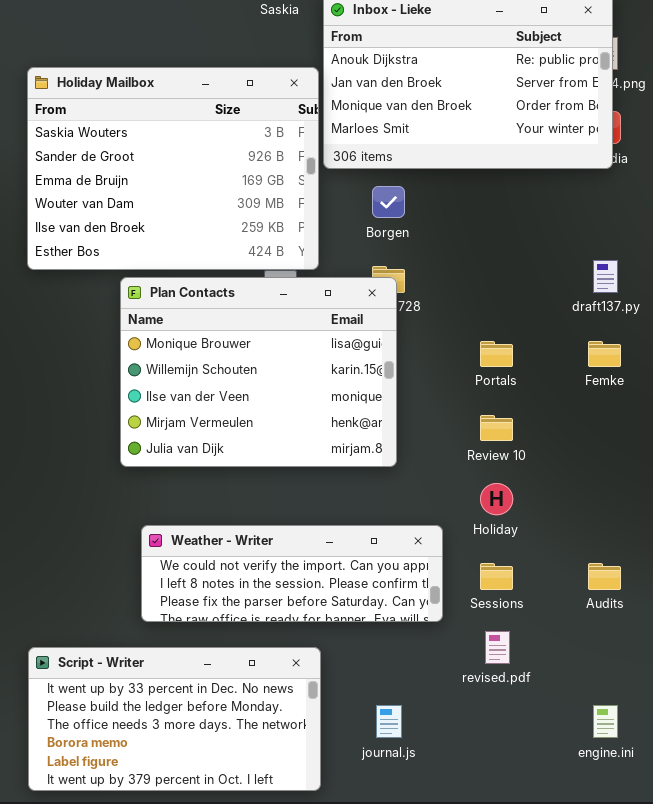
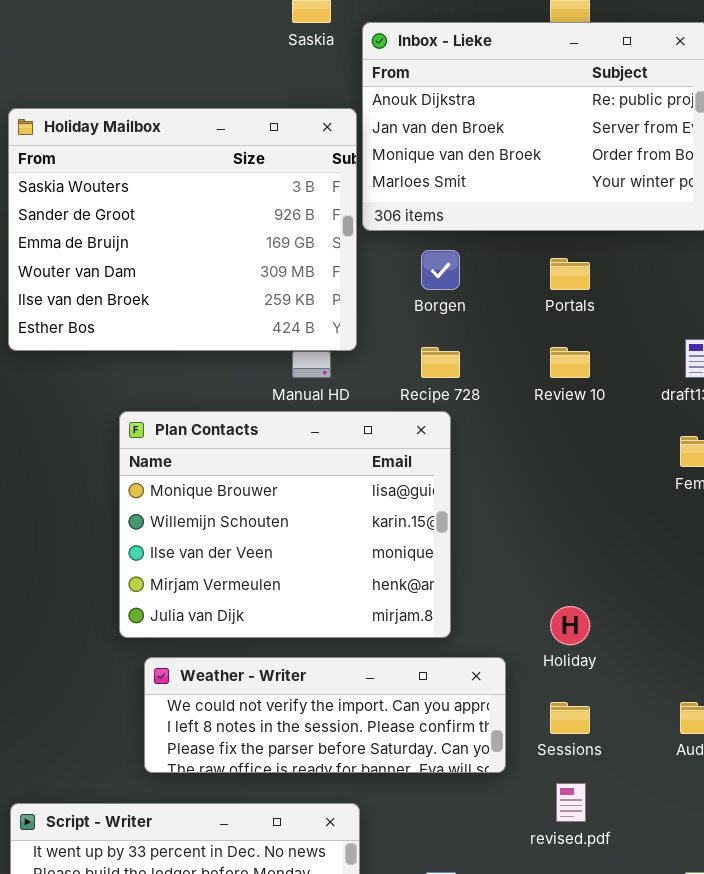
Plan Contacts: [120,277,397,467] -> [119,411,451,638], moved
Portals: [480,341,513,367] -> [550,258,590,290], moved
Review 10: [480,415,513,441] -> [550,347,590,378], moved

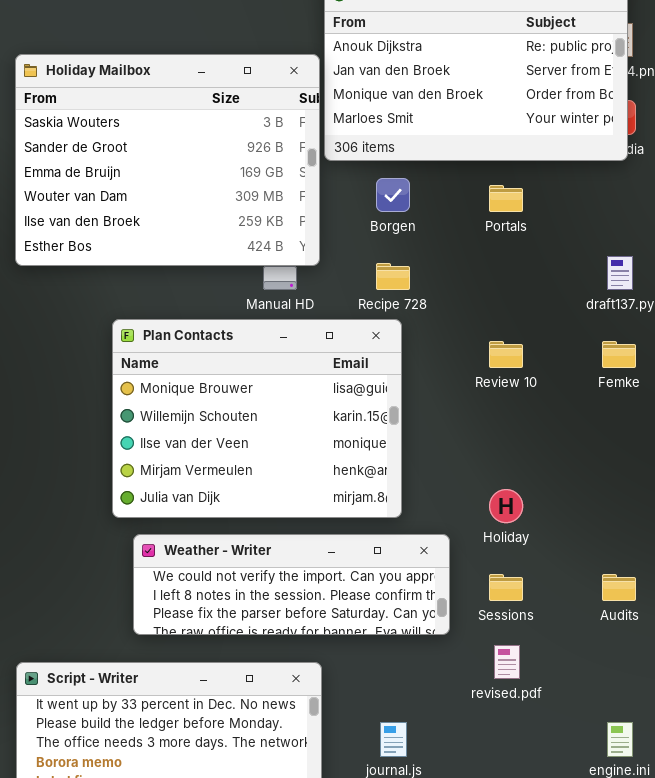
Review 10: [550,347,590,378] -> [489,341,523,368], moved

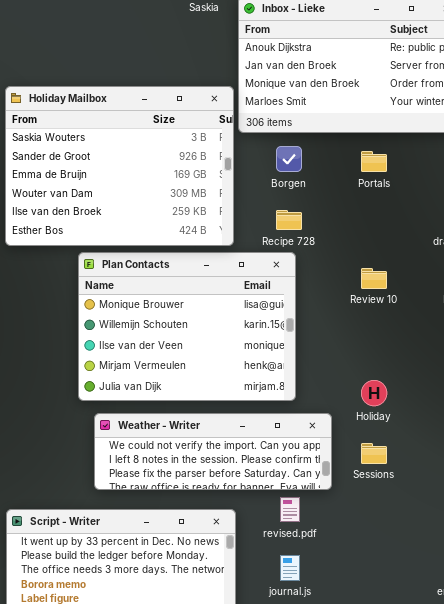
Holiday Mailbox: [15,54,320,266] -> [5,86,234,246], moved
revised.pdf: [494,645,520,679] -> [280,497,300,522], moved

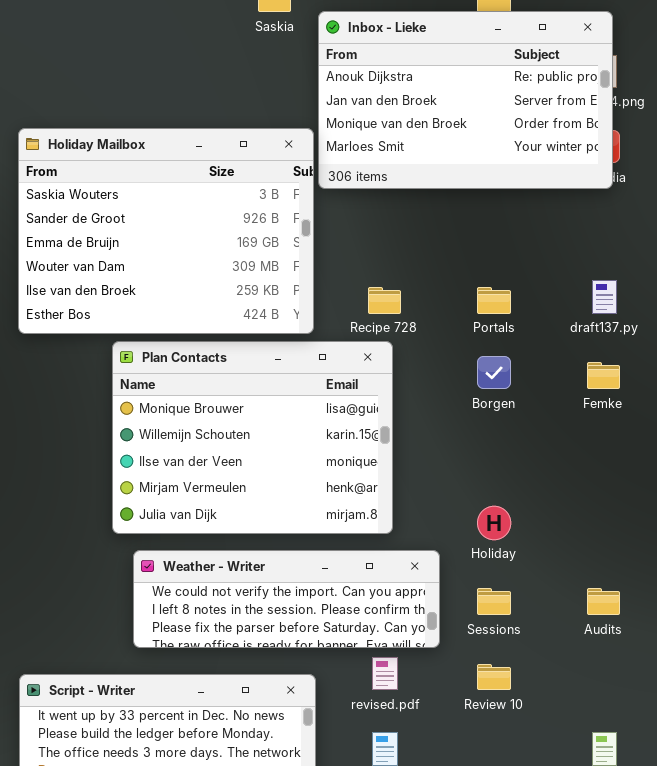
Borgen: [276,146,302,172] -> [477,356,511,389], moved
Portals: [361,151,387,172] -> [477,287,511,314], moved
Review 10: [361,268,387,289] -> [477,664,511,690], moved

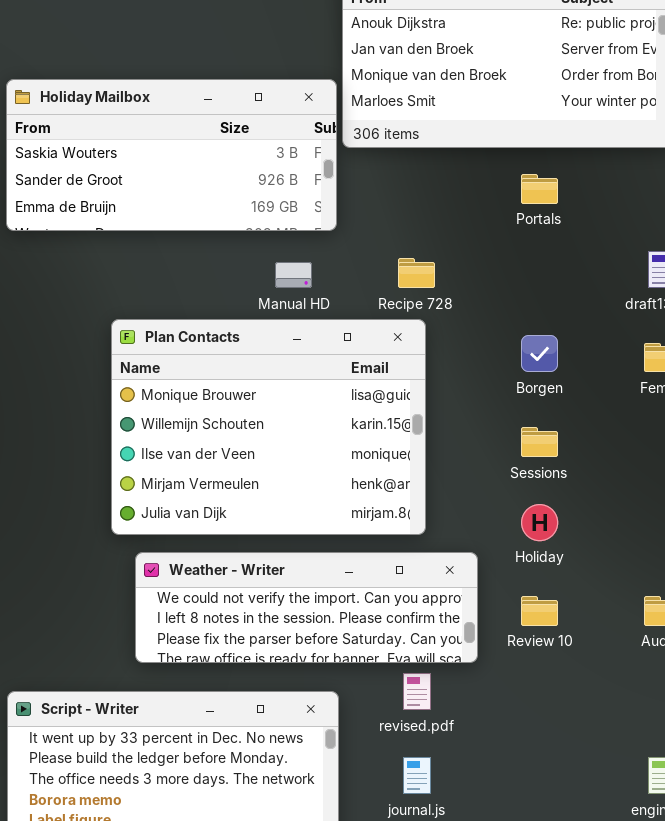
Holiday Mailbox: [18,128,314,334] -> [6,79,337,231], resized
Portals: [477,287,511,314] -> [521,174,558,204], moved
Sessions: [477,588,511,615] -> [521,427,558,457], moved
Review 10: [477,664,511,690] -> [521,596,558,626], moved

